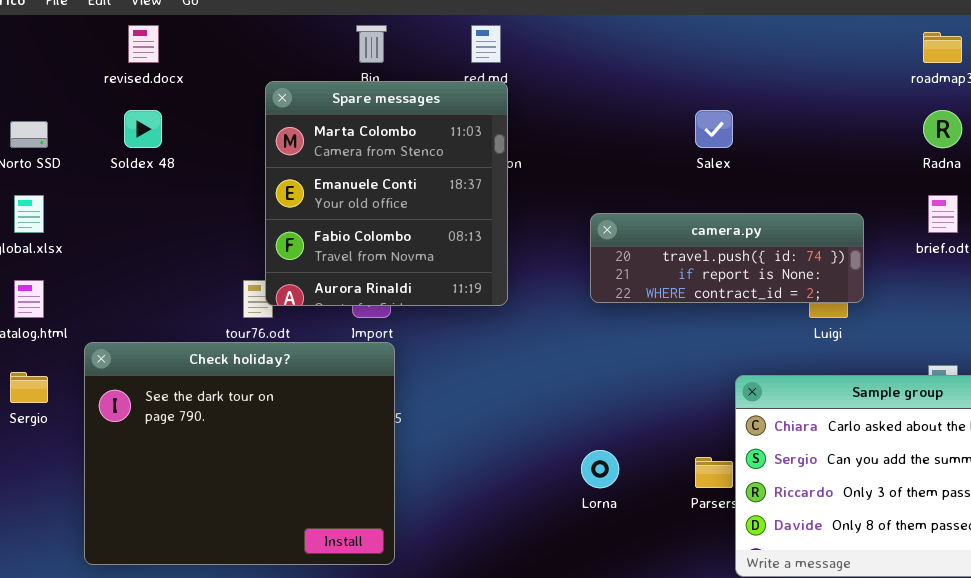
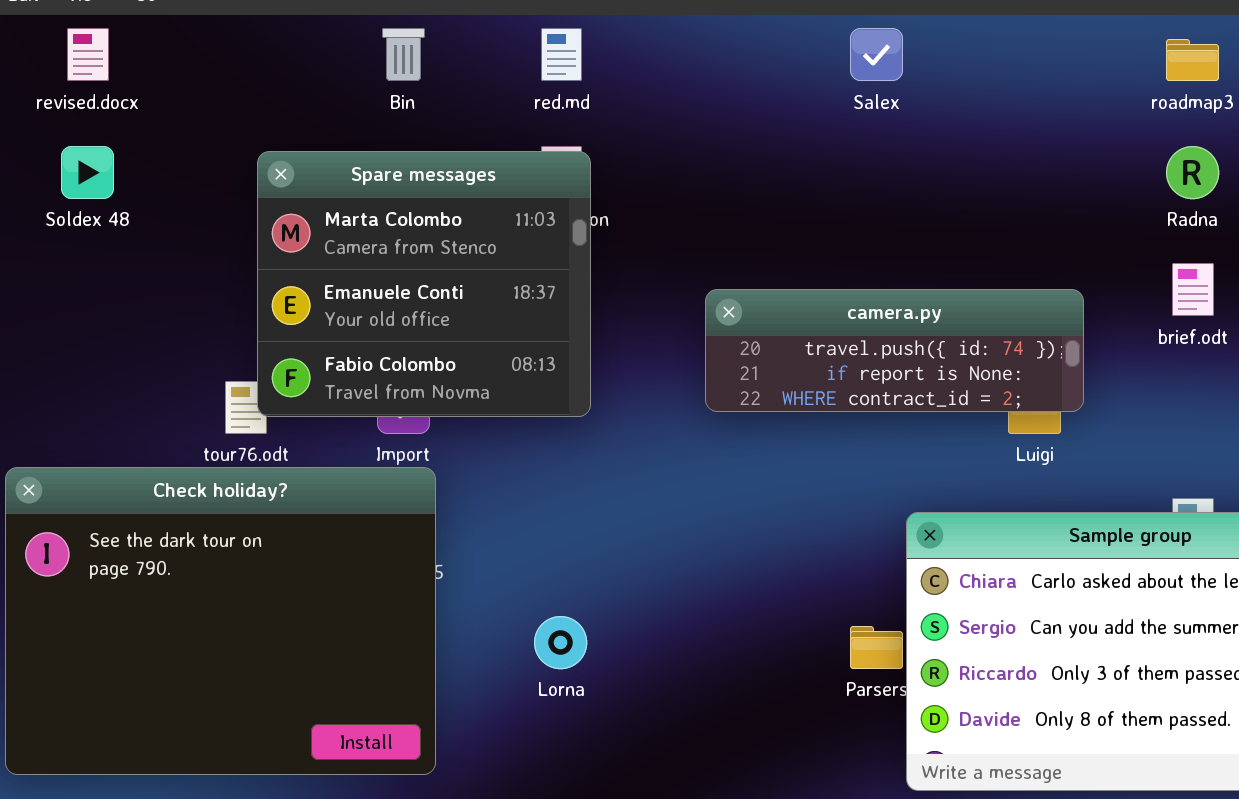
Spare messages: [265,81,508,306] -> [257,151,591,417], resized
Salex: [695,110,733,148] -> [850,28,903,81], moved
Lorna: [581,450,619,488] -> [534,616,587,669], moved

